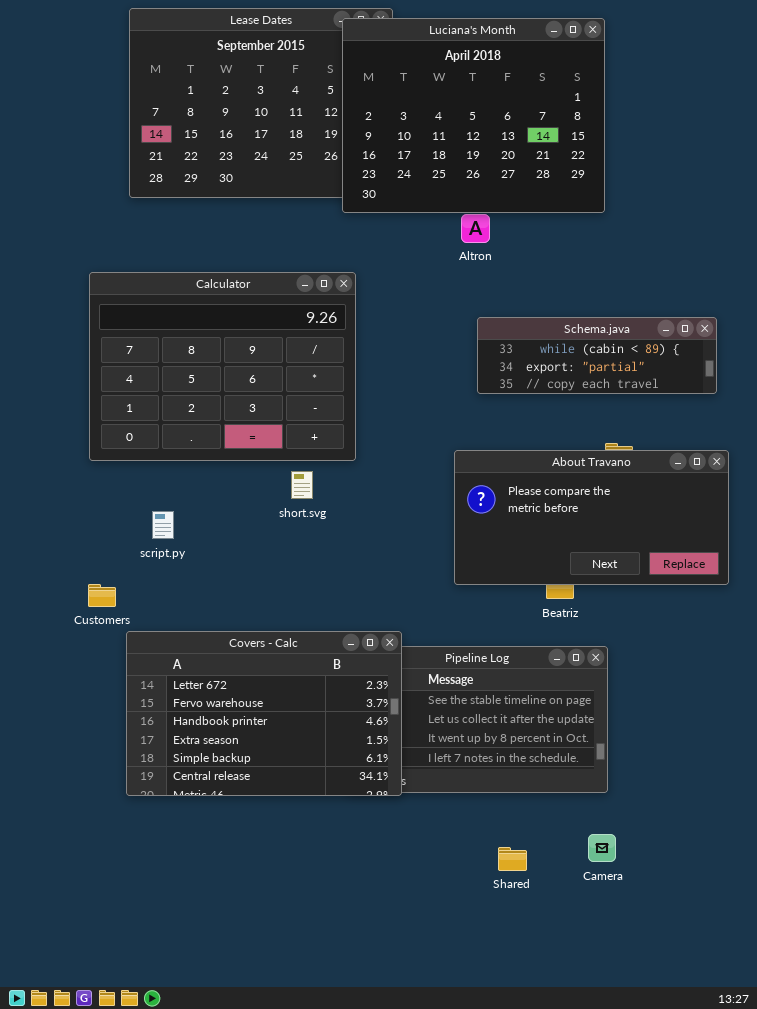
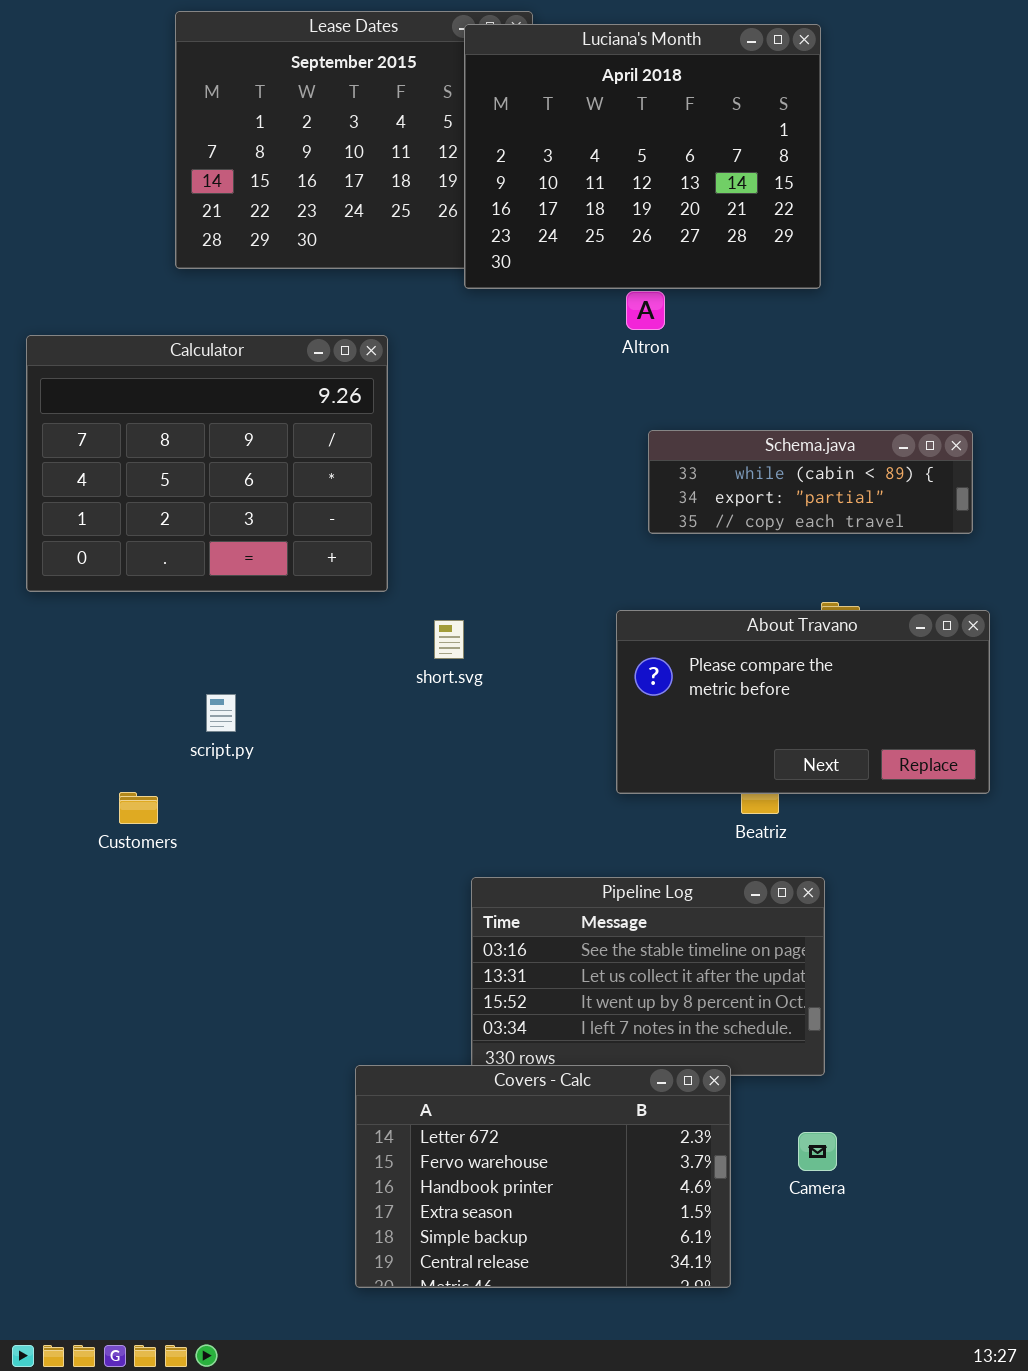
Calculator: [89,272,356,461] -> [26,335,388,592], moved
short.svg: [291,471,313,499] -> [434,620,464,659], moved
Covers - Calc: [126,631,402,796] -> [355,1065,731,1288], moved

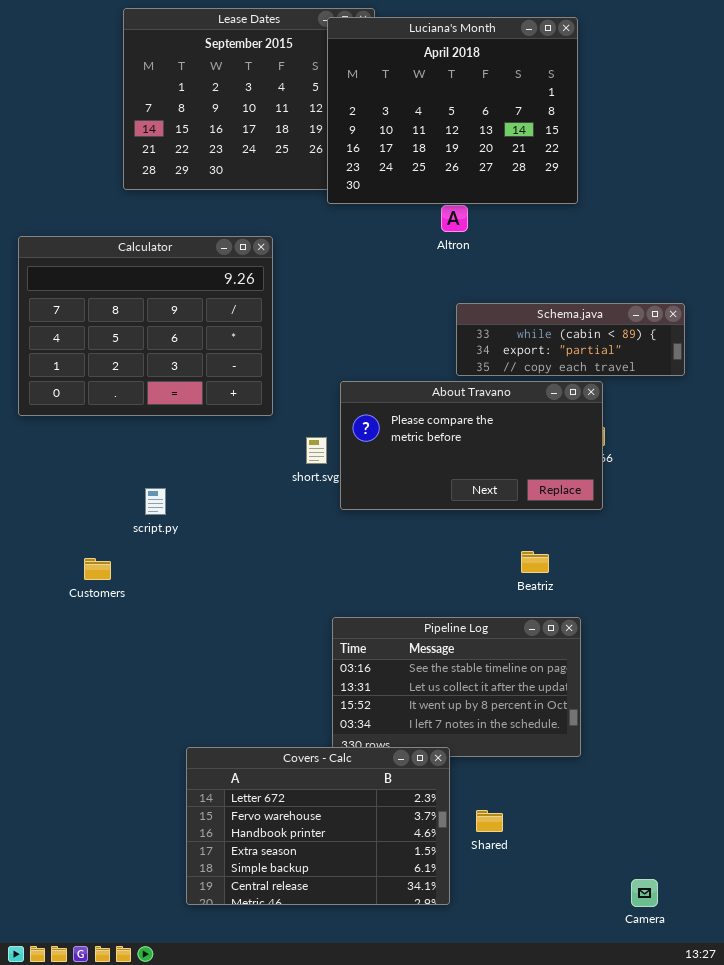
About Travano: [616,610,990,794] -> [340,381,603,510], moved
Covers - Calc: [355,1065,731,1288] -> [186,747,450,905], moved
Camera: [798,1132,837,1171] -> [631,879,658,907], moved

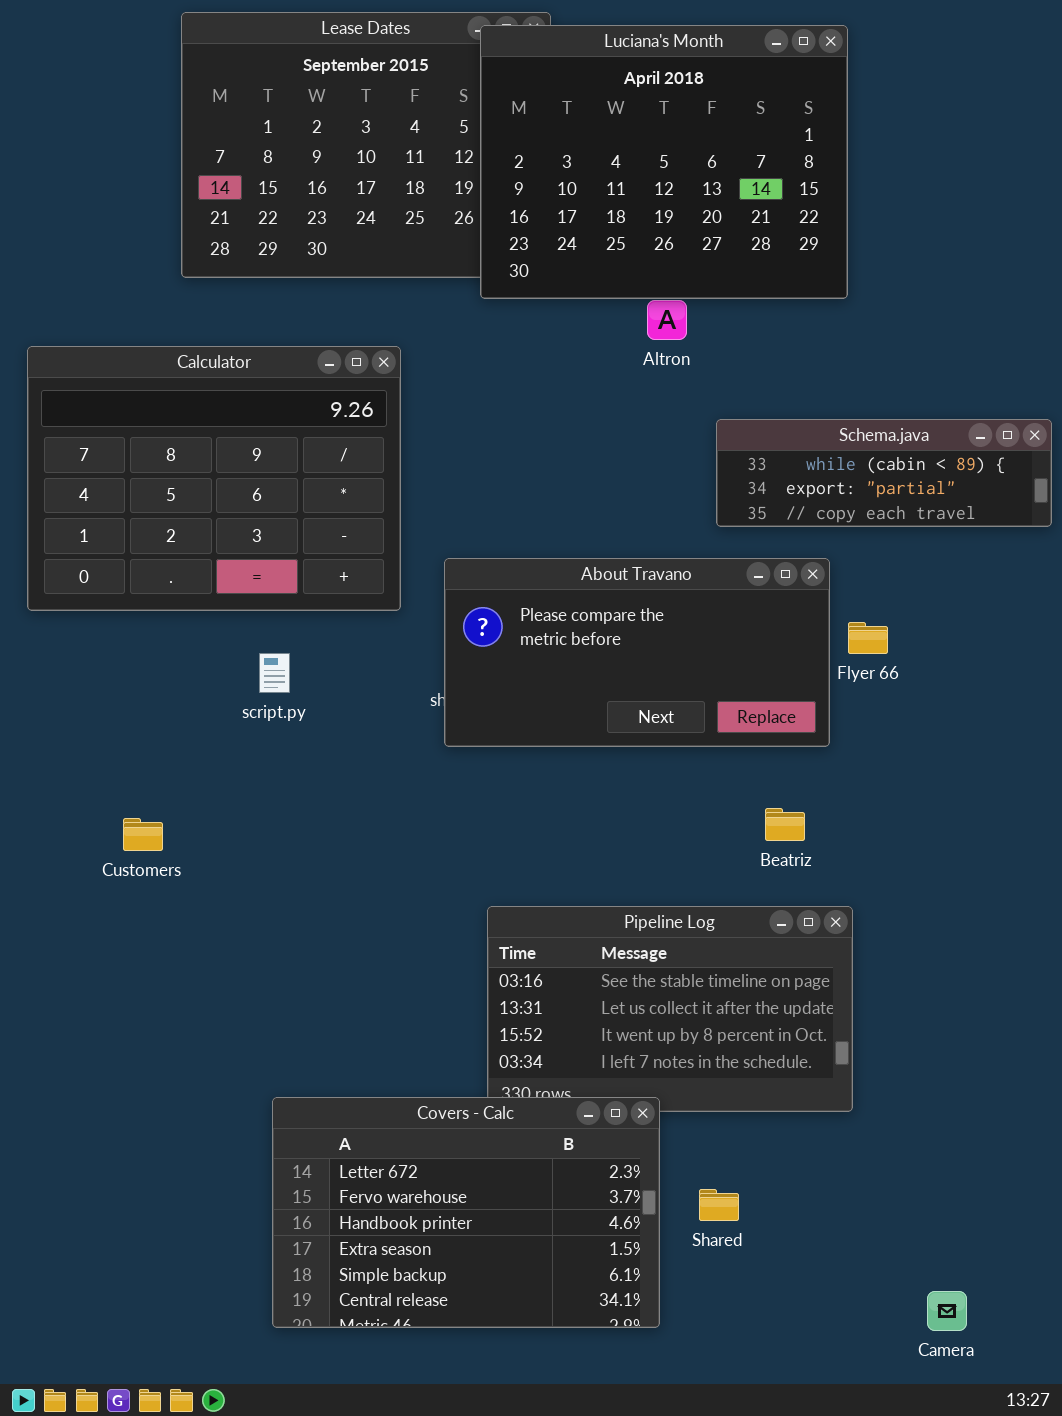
Schema.java: [456,303,685,376] -> [716,419,1052,527], moved
About Travano: [340,381,603,510] -> [444,558,830,747], moved
script.py: [145,488,166,515] -> [259,653,290,693], moved

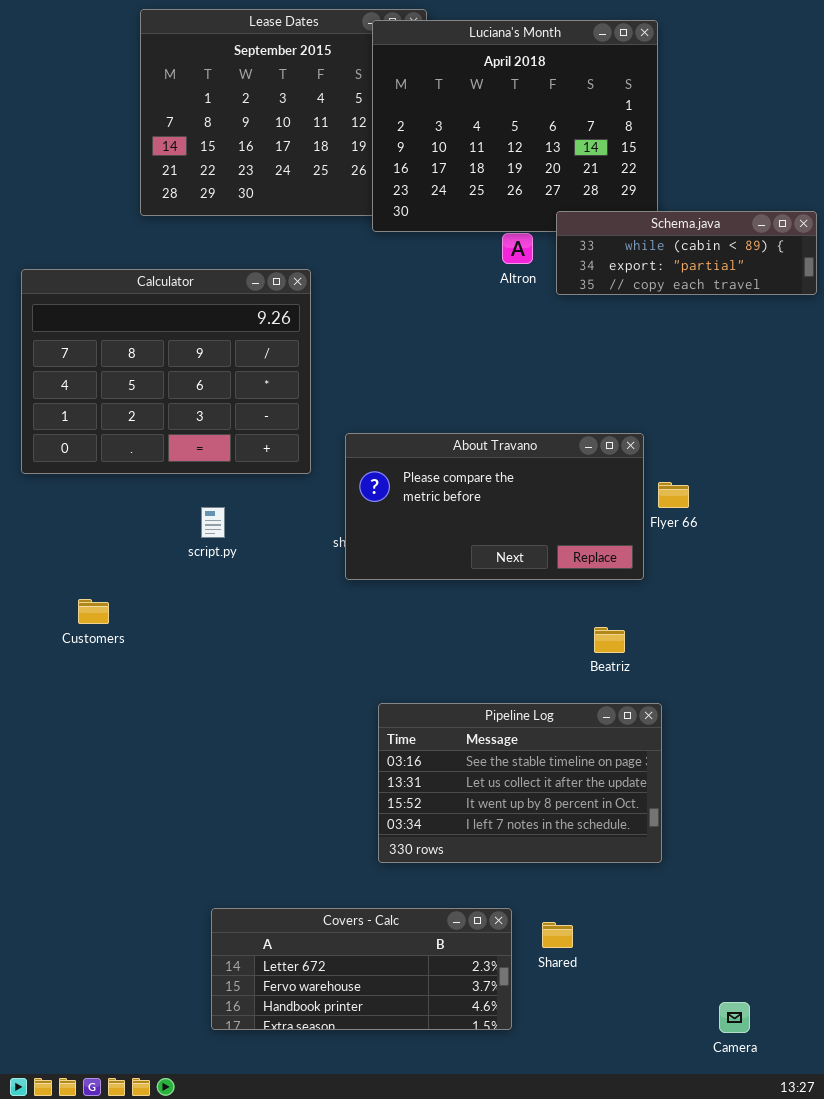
Schema.java: [716,419,1052,527] -> [556,211,817,295], moved
Customers: [123,818,163,851] -> [78,599,109,624], moved
Covers - Calc: [272,1097,660,1328] -> [211,908,512,1030], resized

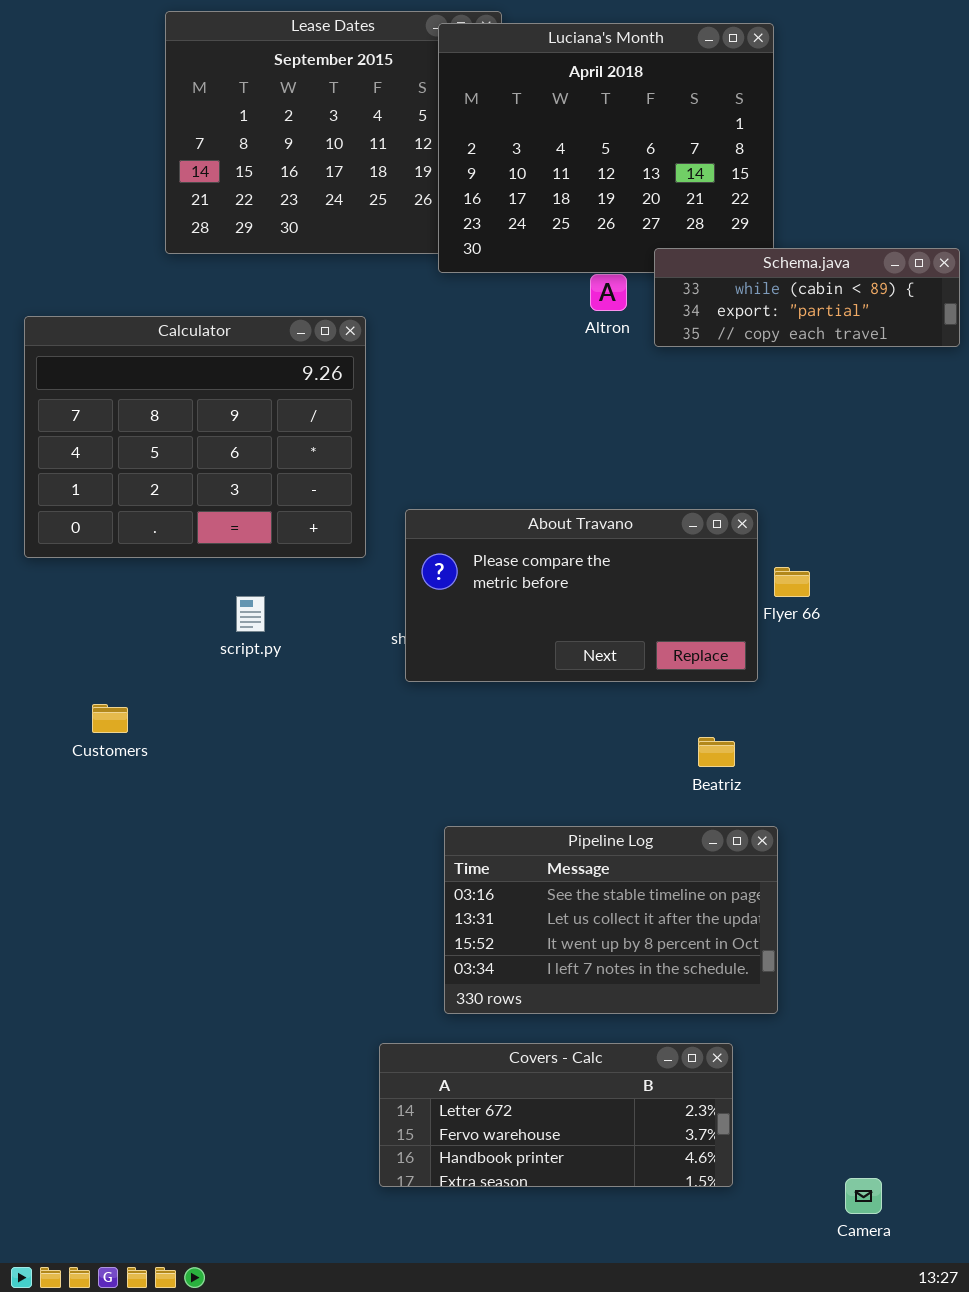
Covers - Calc: [211,908,512,1030] -> [379,1043,733,1187], moved

